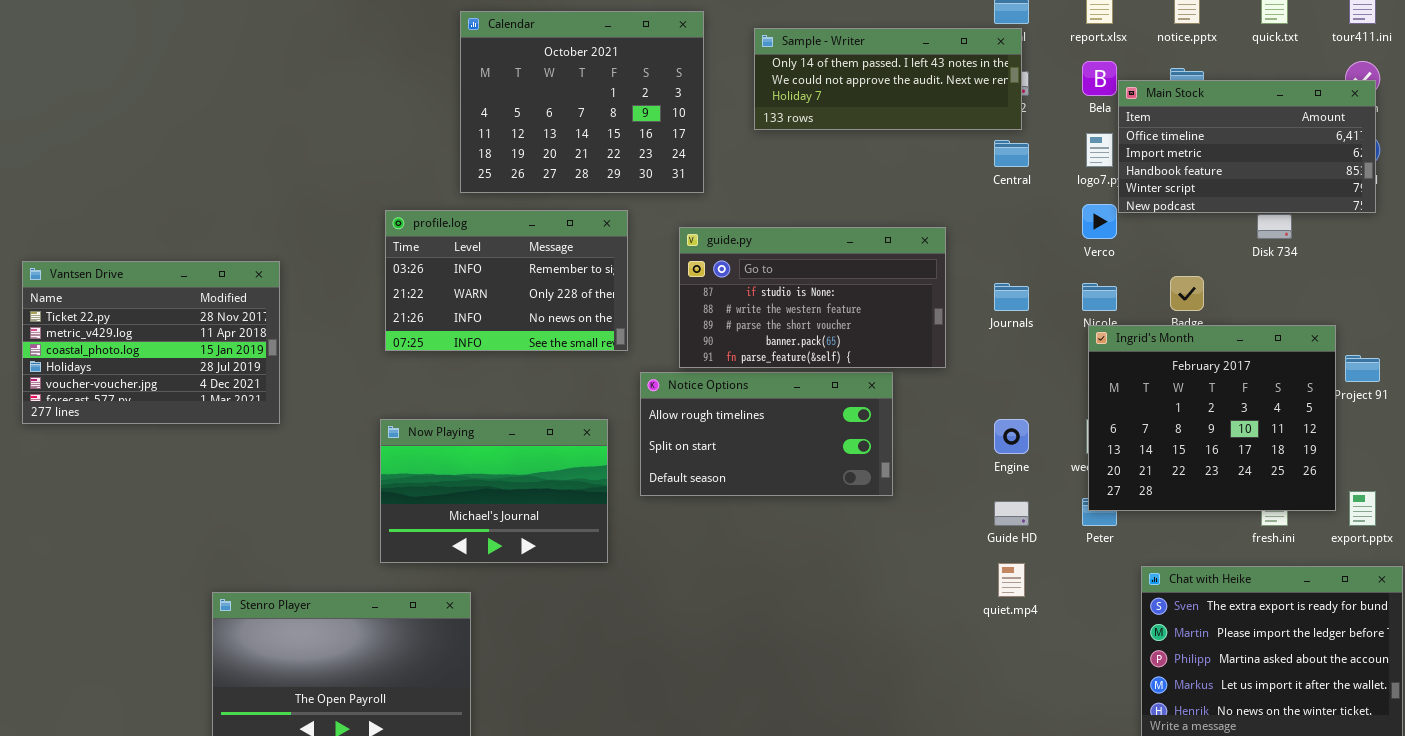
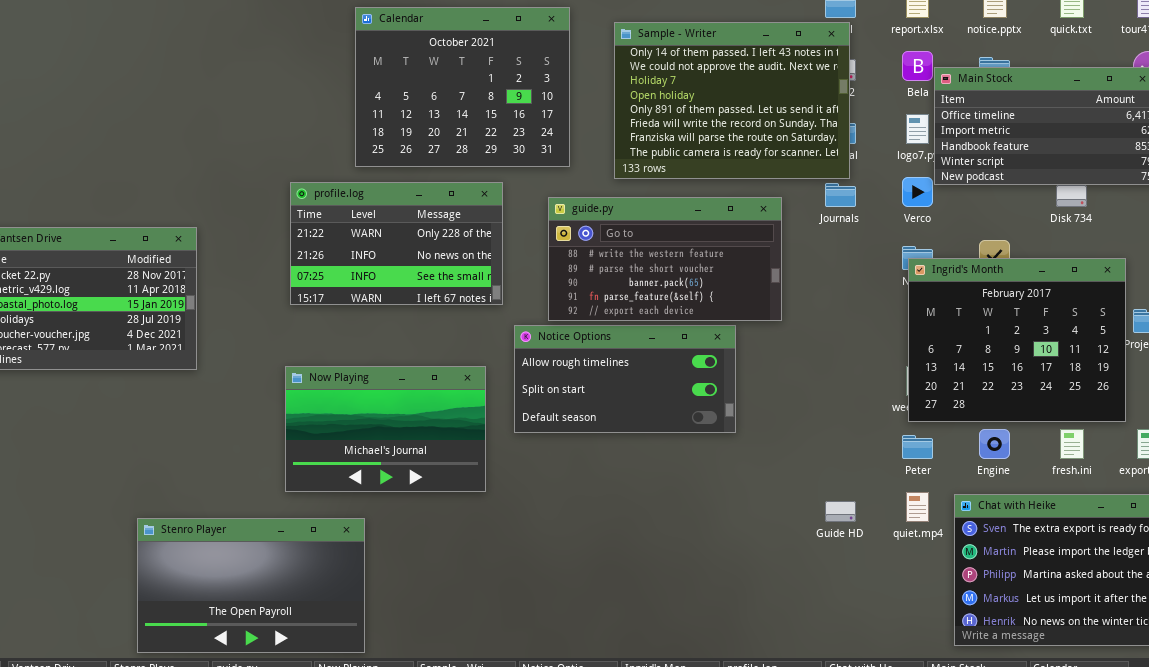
Sample - Writer: [754,28,1022,130] -> [614,22,850,179], resized
profile.log: [385,210,628,351] -> [290,182,503,305], scrolled down 1 row
guide.py: [679,227,946,368] -> [548,197,782,321], scrolled down 1 row
Journals: [994,283,1029,311] -> [825,183,856,207], moved
Ingrid's Month: [1088,325,1336,511] -> [908,258,1126,422], moved
Engine: [994,419,1029,454] -> [979,429,1010,459], moved
Guide HD: [994,501,1029,526] -> [825,501,856,522], moved
quiet.mp4: [998,563,1025,597] -> [906,492,929,522], moved

